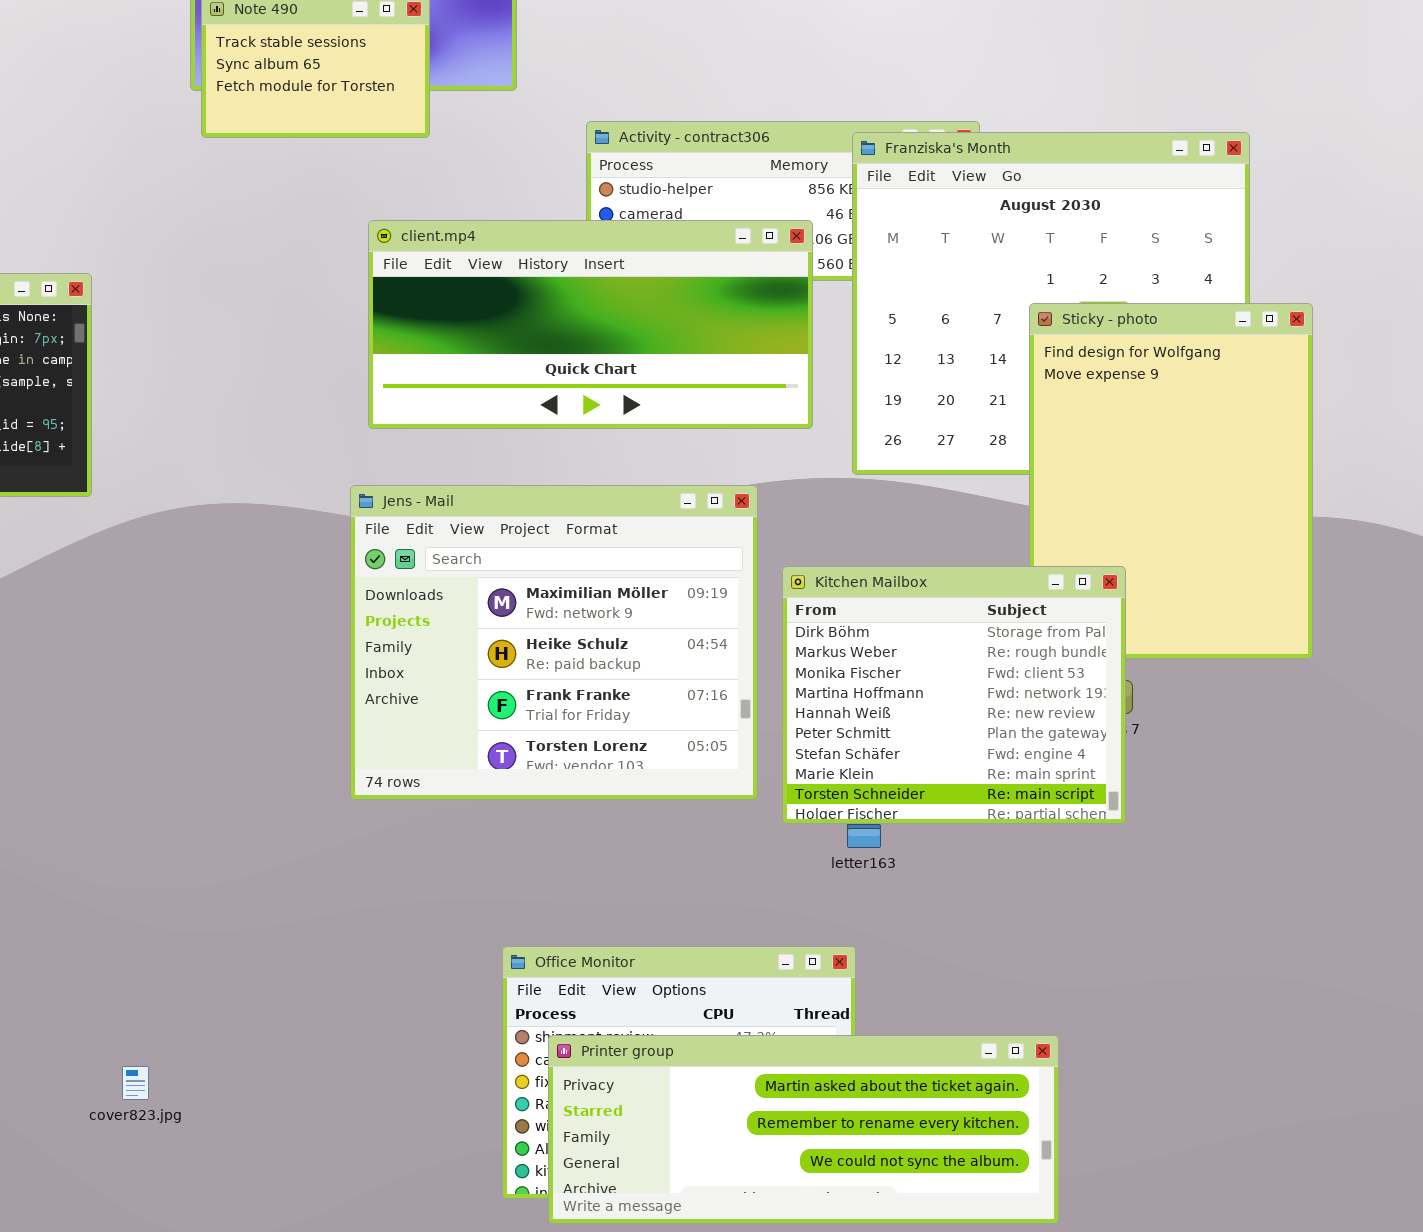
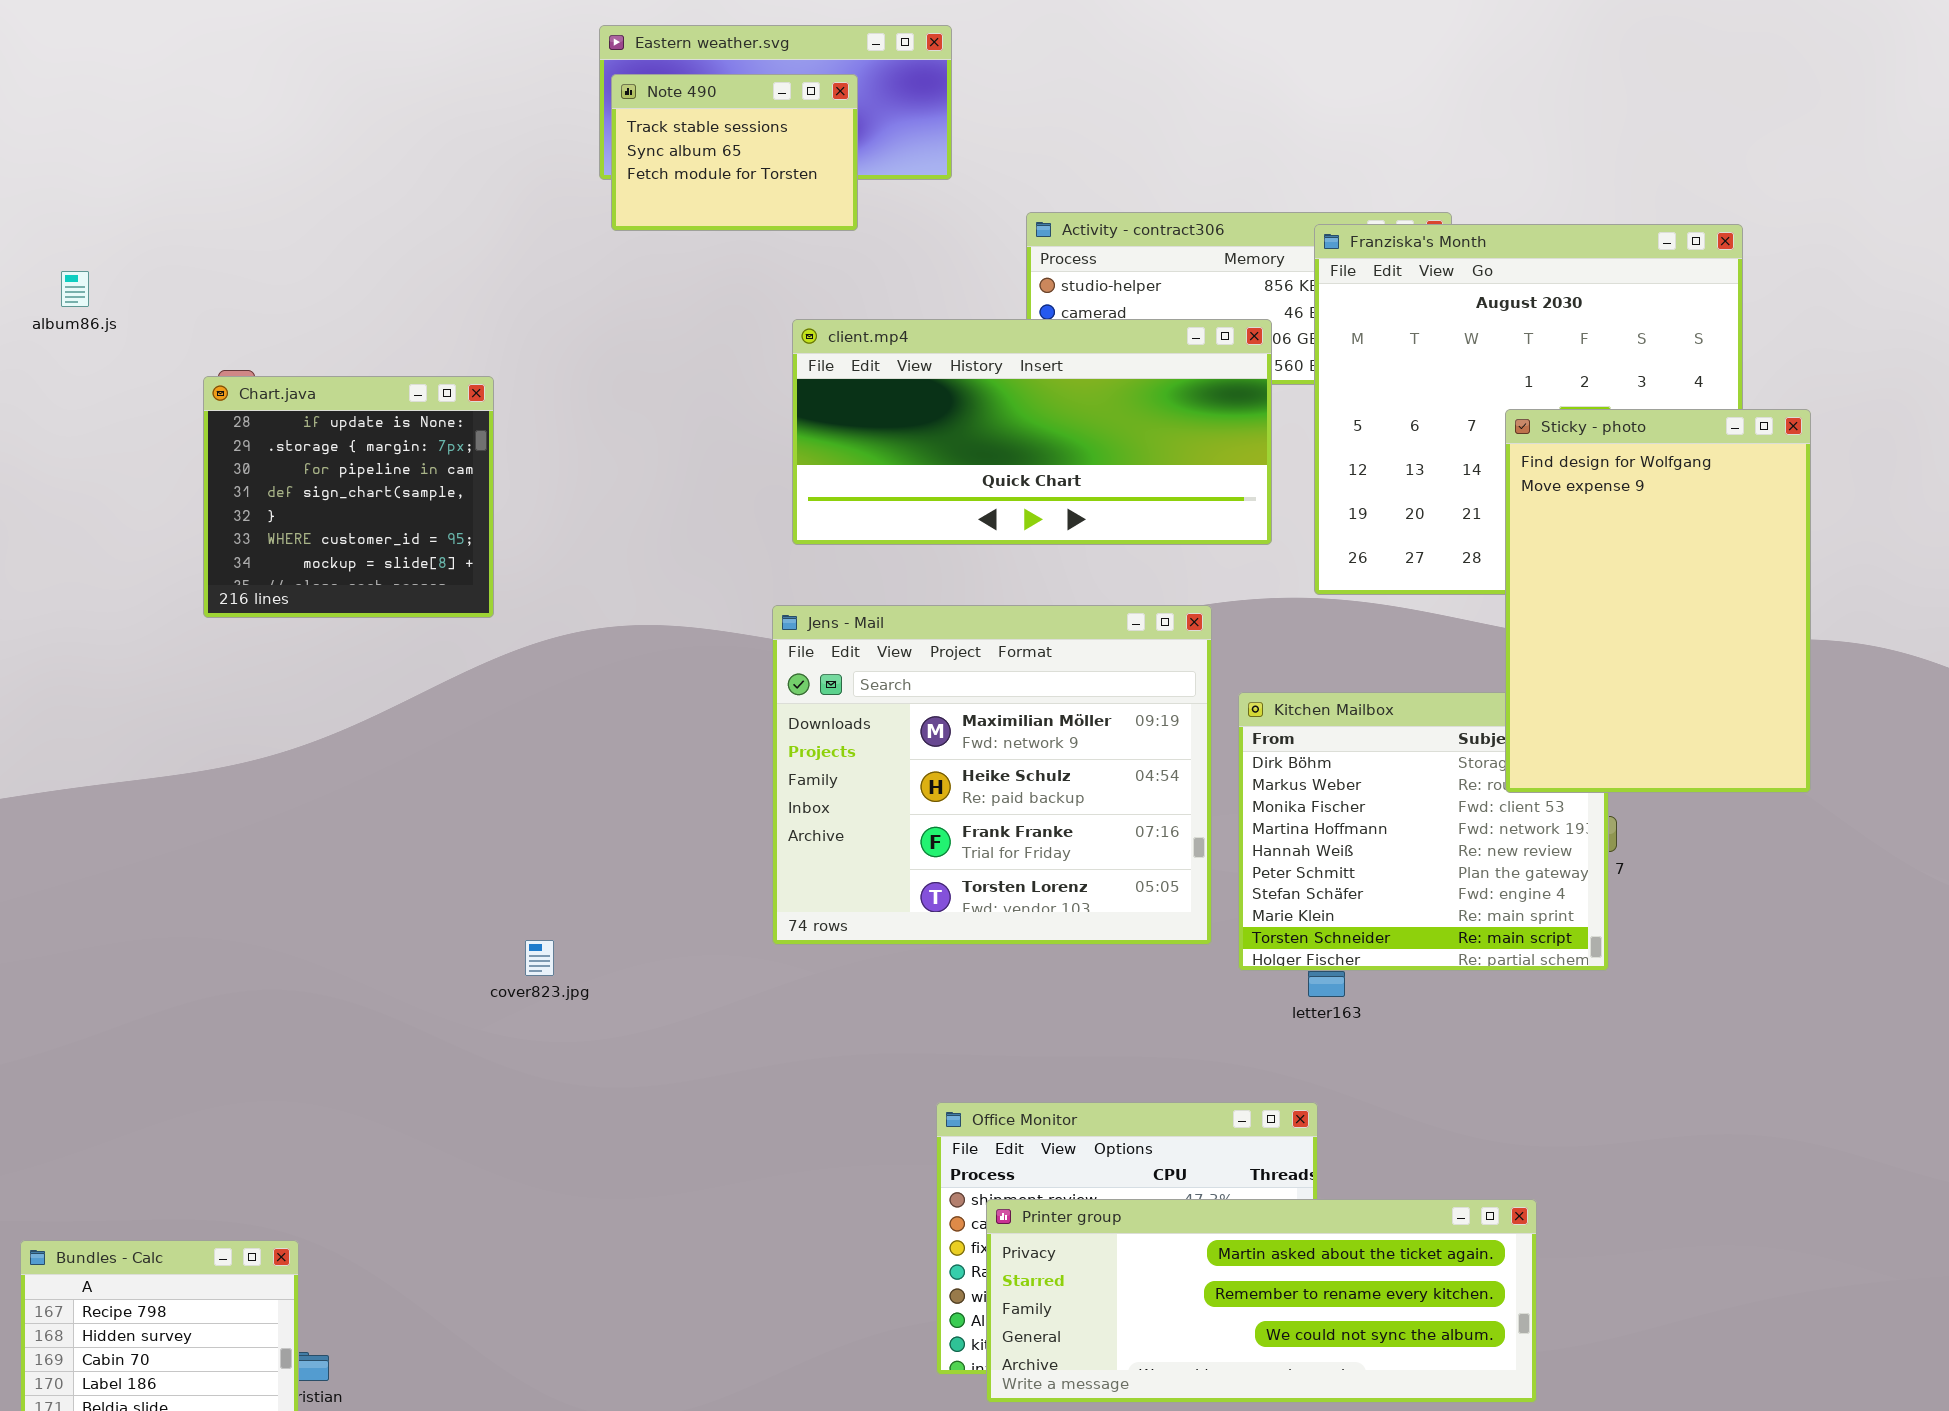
Sticky - photo: [1029,303,1313,659] -> [1505,409,1811,793], raised
cover823.jpg: [122,1066,149,1100] -> [525,940,554,976], moved

